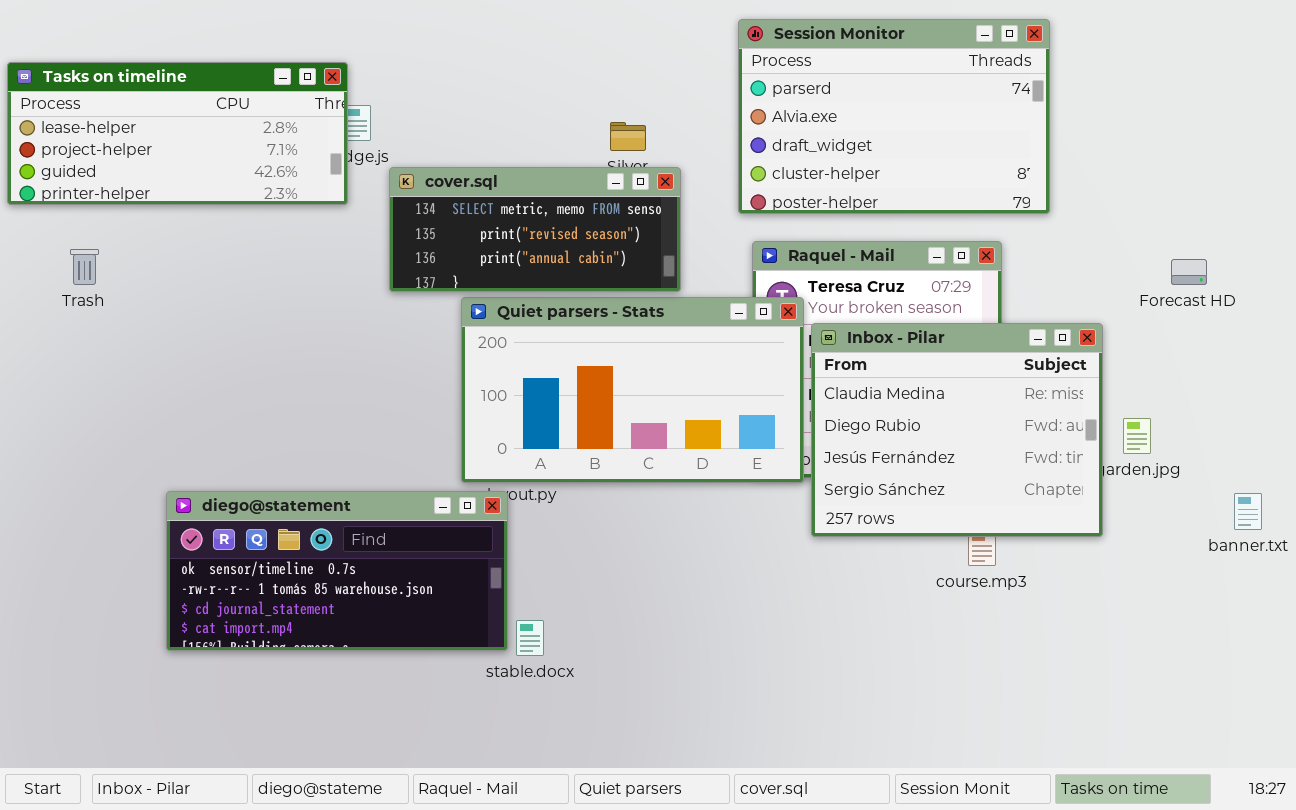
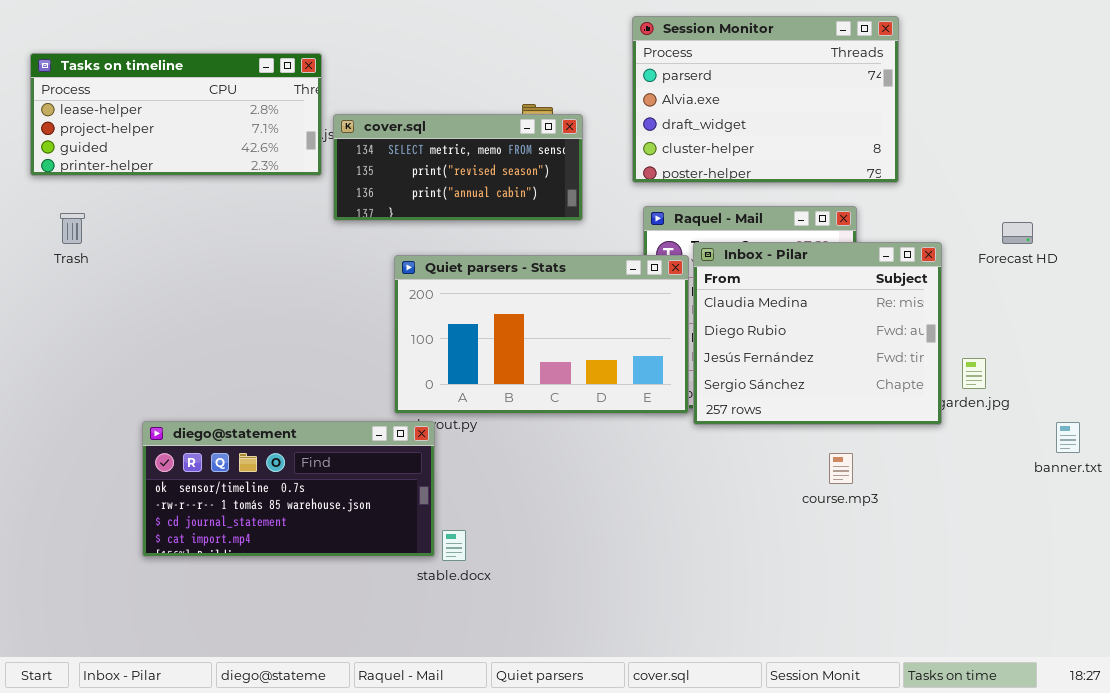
Tasks on timeline: [7,62,348,205] -> [30,53,322,176], moved
cover.sql: [389,167,681,292] -> [333,114,583,221], moved
Inbox - Pilar: [811,323,1103,537] -> [693,242,942,425], moved

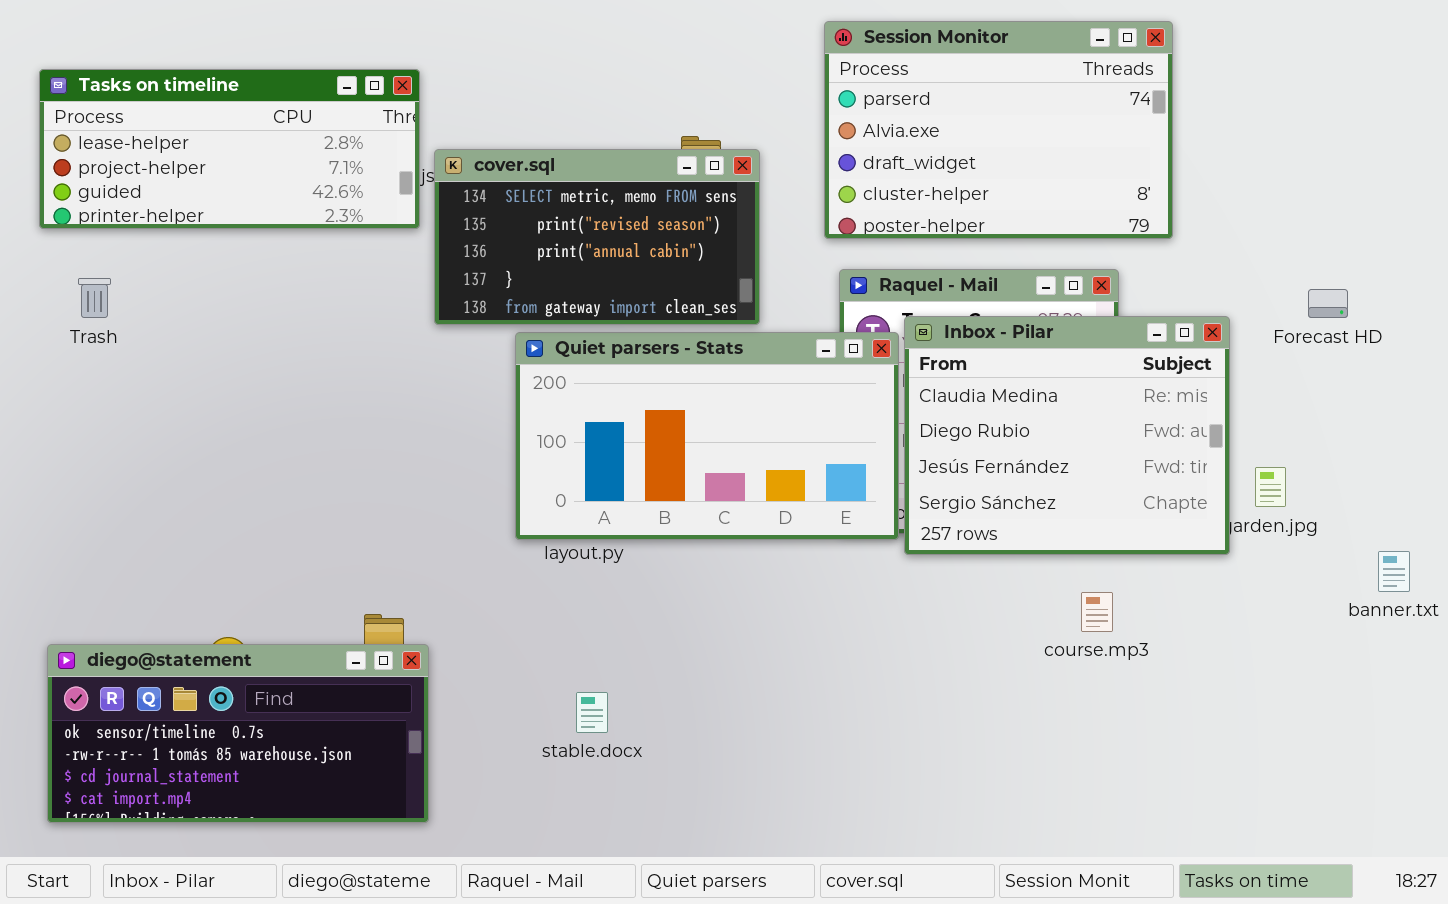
cover.sql: [333,114,583,221] -> [434,149,760,325], resized
diego@statement: [142,421,435,557] -> [47,644,429,823], moved

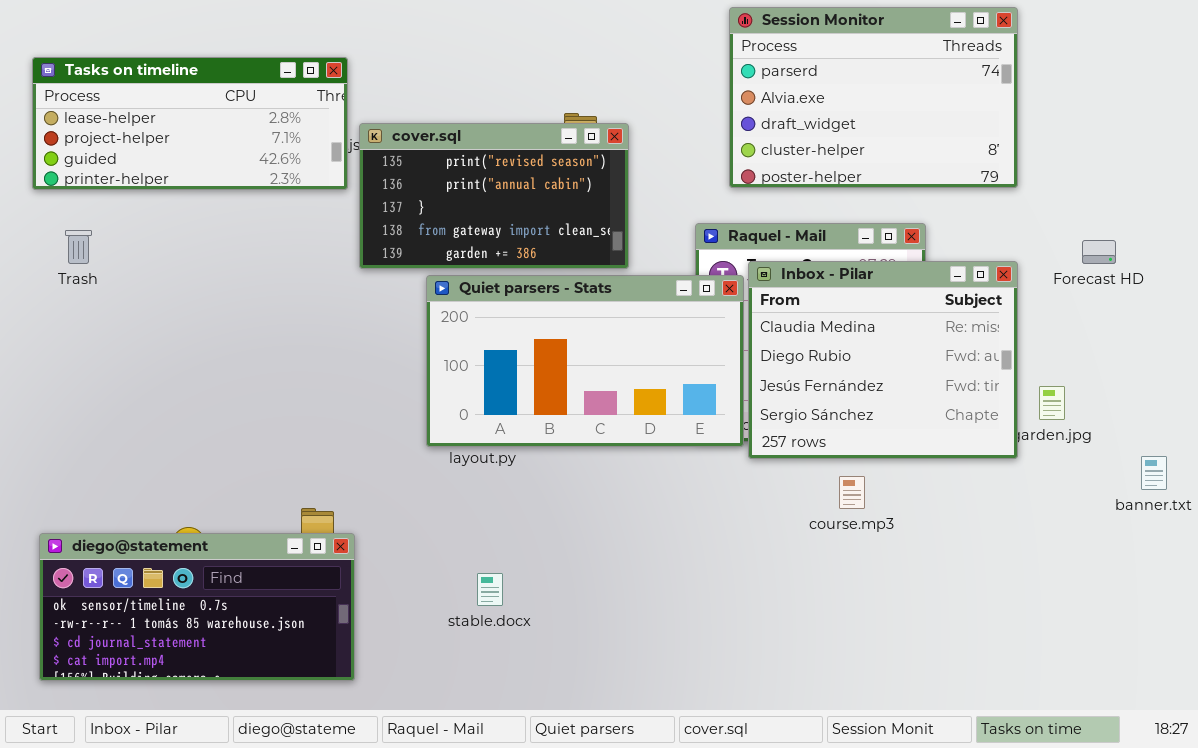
Session Monitor: [824,21,1173,239] -> [729,7,1018,188], moved
cover.sql: [434,149,760,325] -> [359,123,629,269], scrolled down 1 row
course.mp3: [1081,592,1113,632] -> [839,476,865,509], moved

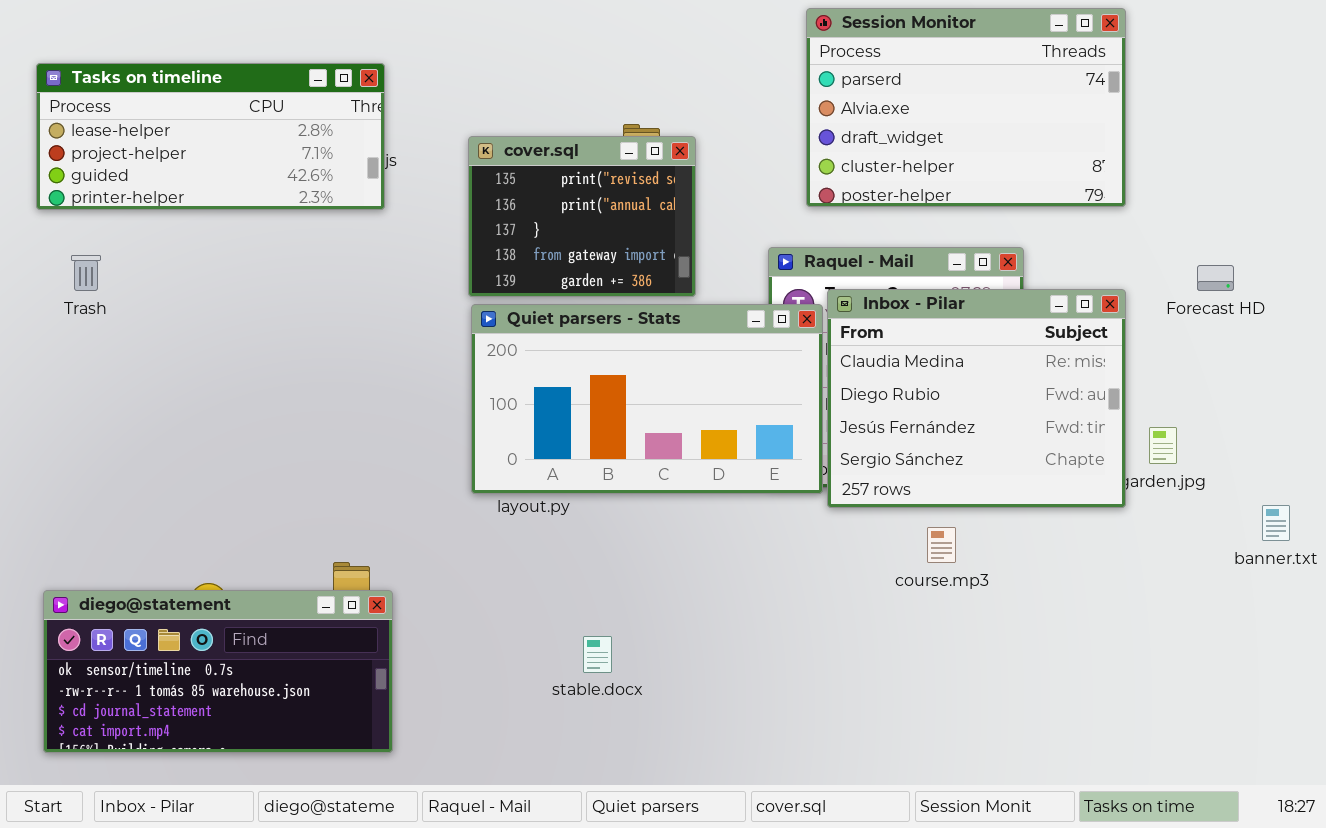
cover.sql: [359,123,629,269] -> [468,136,696,297], resized
stable.docx: [477,573,503,606] -> [583,636,612,673], moved

